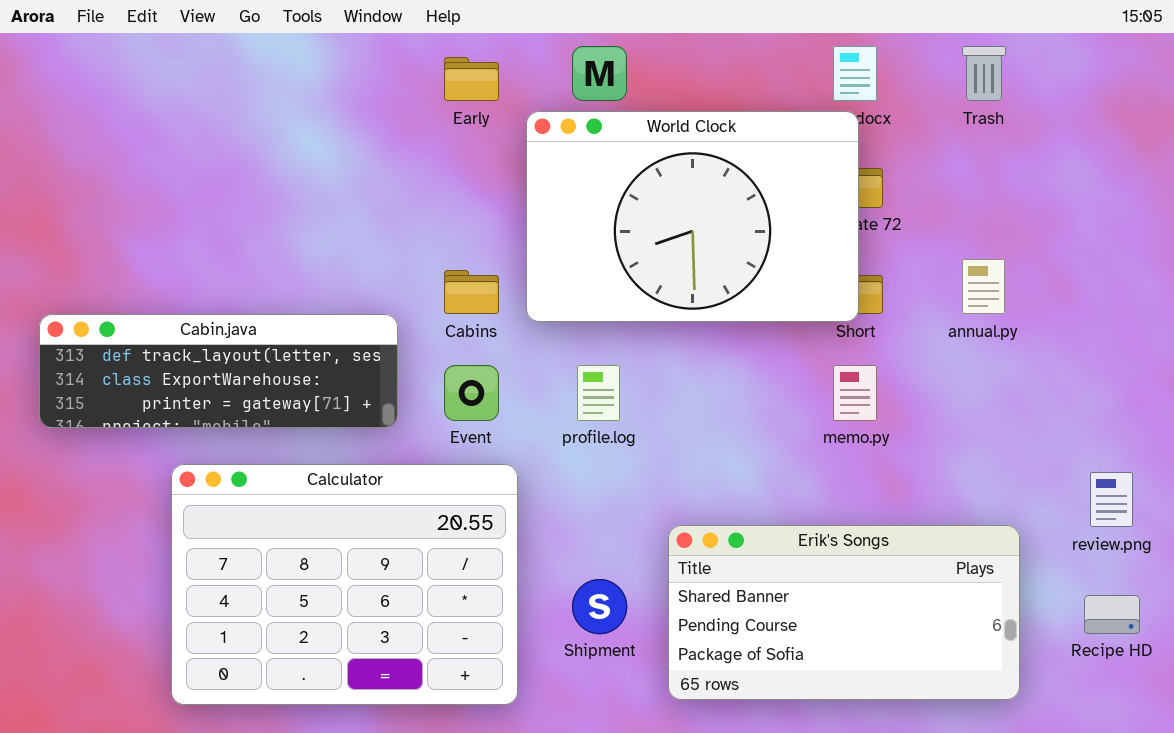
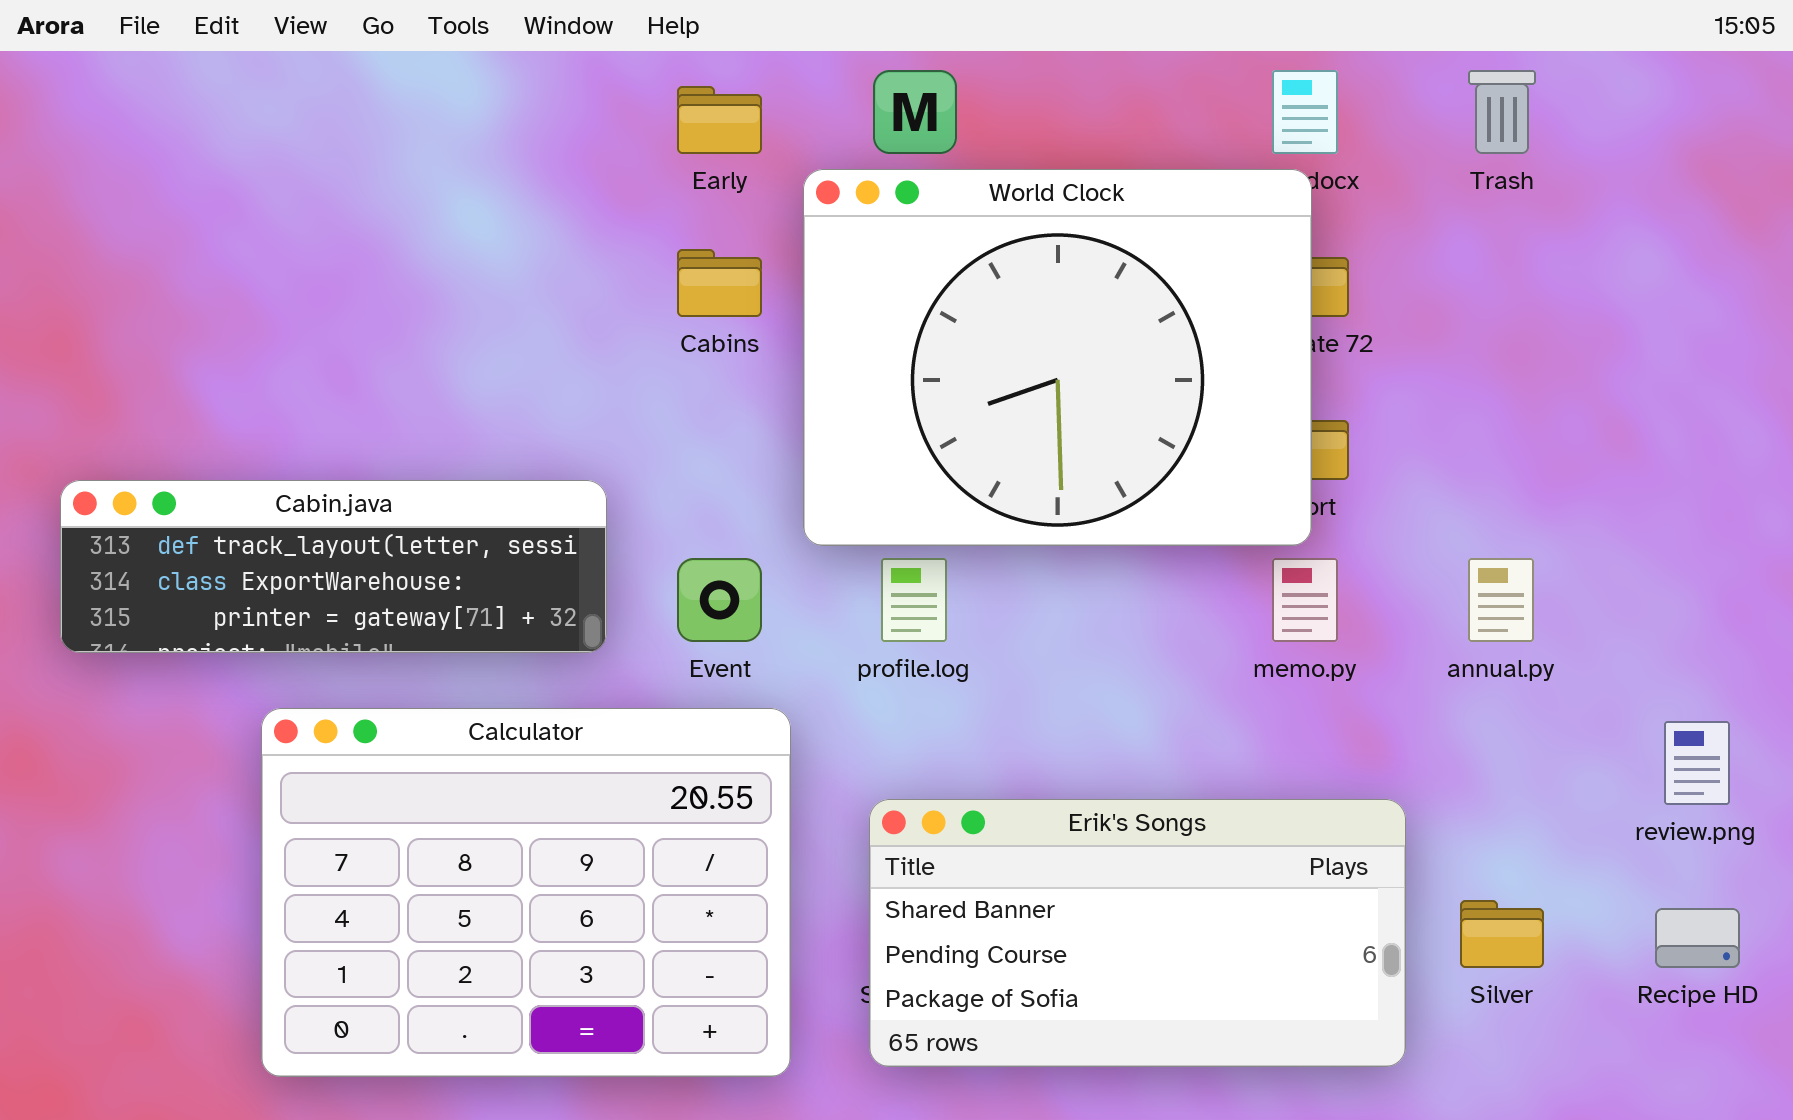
World Clock: [526,111,859,322] -> [803,169,1312,546], resized
annual.py: [962,259,1005,314] -> [1468,558,1534,642], moved
Cabins: [444,270,499,314] -> [677,249,762,317], moved
Erik's Songs: [668,525,1020,700] -> [869,799,1406,1067], moved

